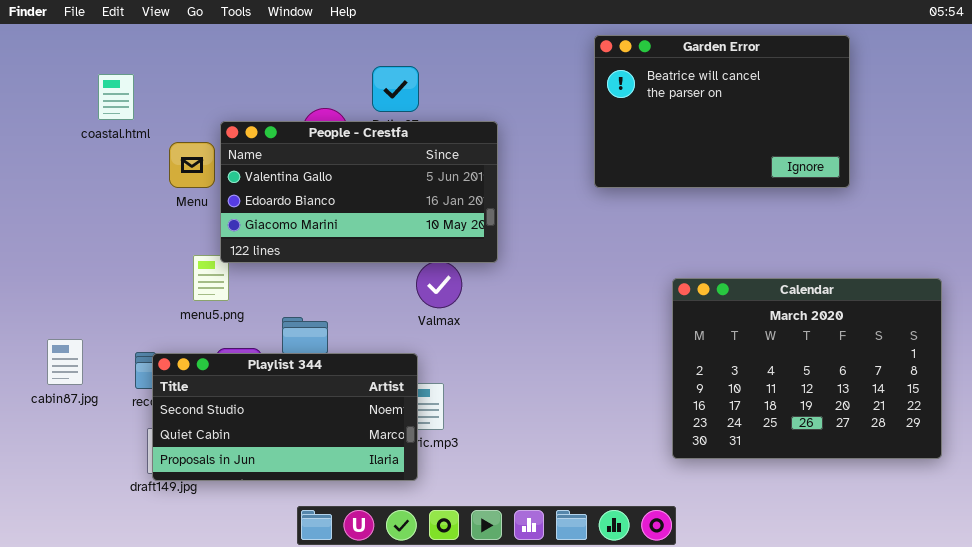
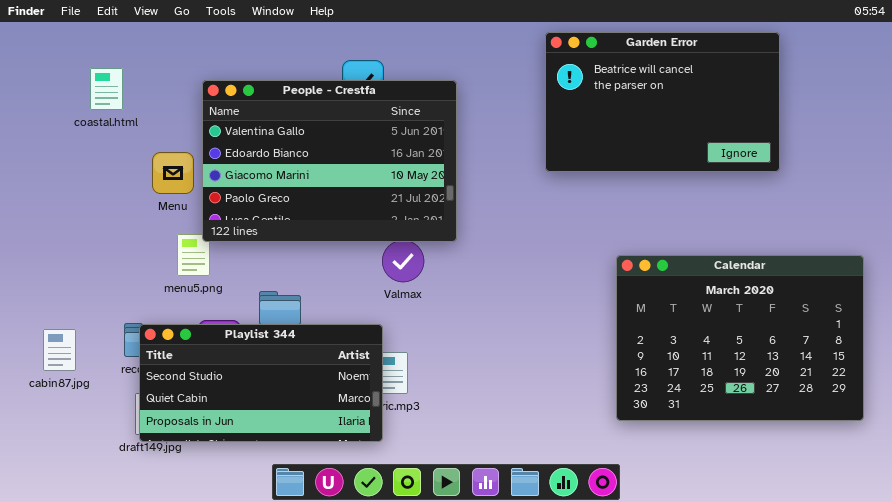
People - Crestfa: [220,121,498,263] -> [202,80,457,242], resized
Menu: [169,142,215,188] -> [152,152,194,194], moved
cabin87.jpg: [47,339,83,385] -> [43,329,76,371], moved

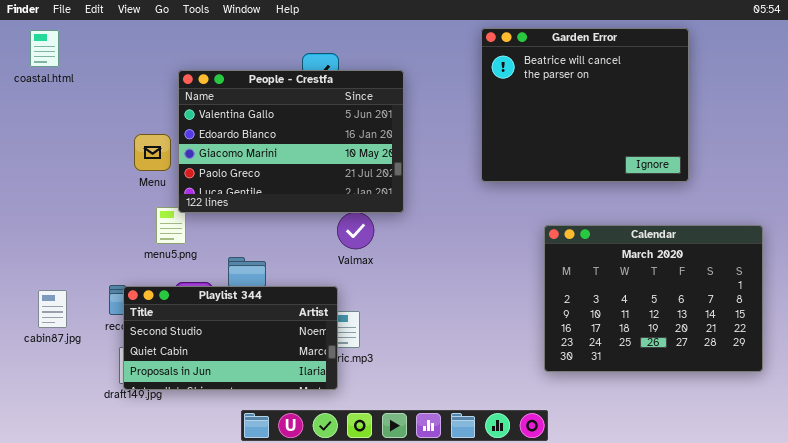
Garden Error: [545,32,780,172] -> [481,28,689,182], resized
coastal.html: [90,68,123,110] -> [30,30,59,67], moved

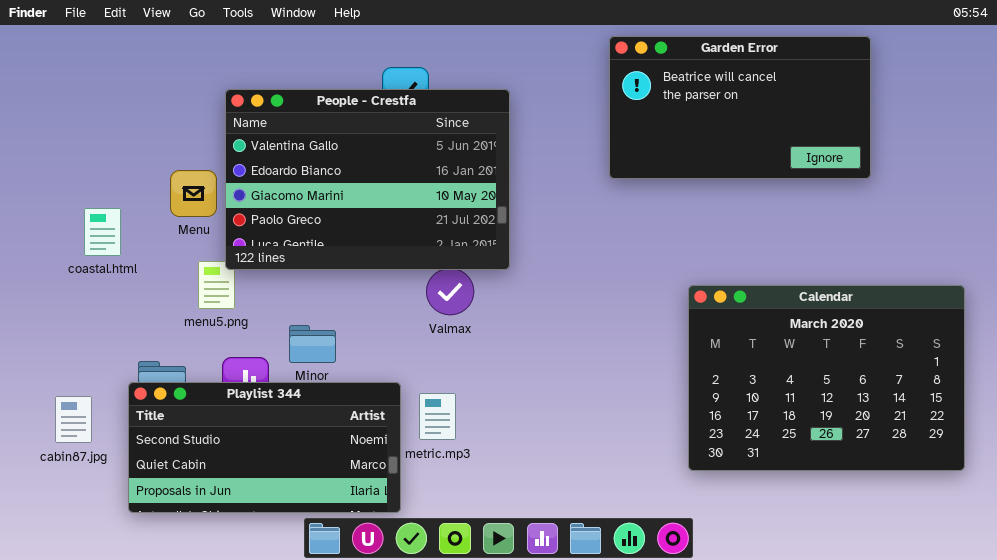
Garden Error: [481,28,689,182] -> [609,36,871,179], resized
coastal.html: [30,30,59,67] -> [84,208,121,256], moved
Playlist 344: [123,286,338,390] -> [128,382,401,513], moved
cabin87.jpg: [38,290,67,328] -> [55,396,92,443], moved

